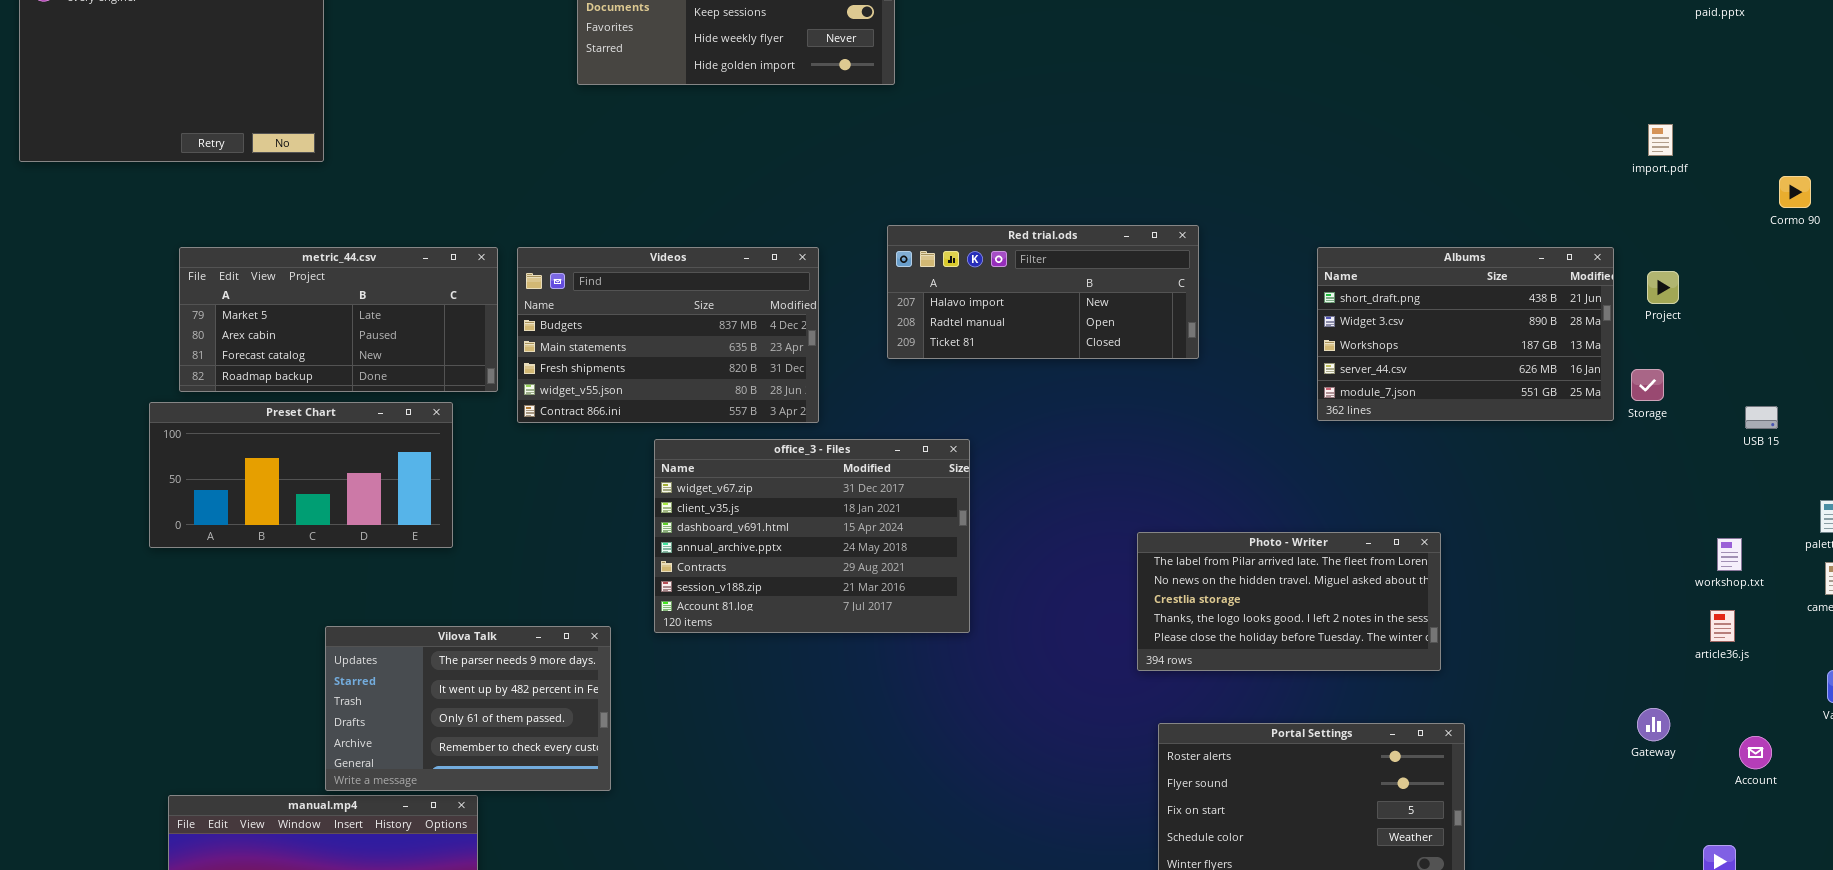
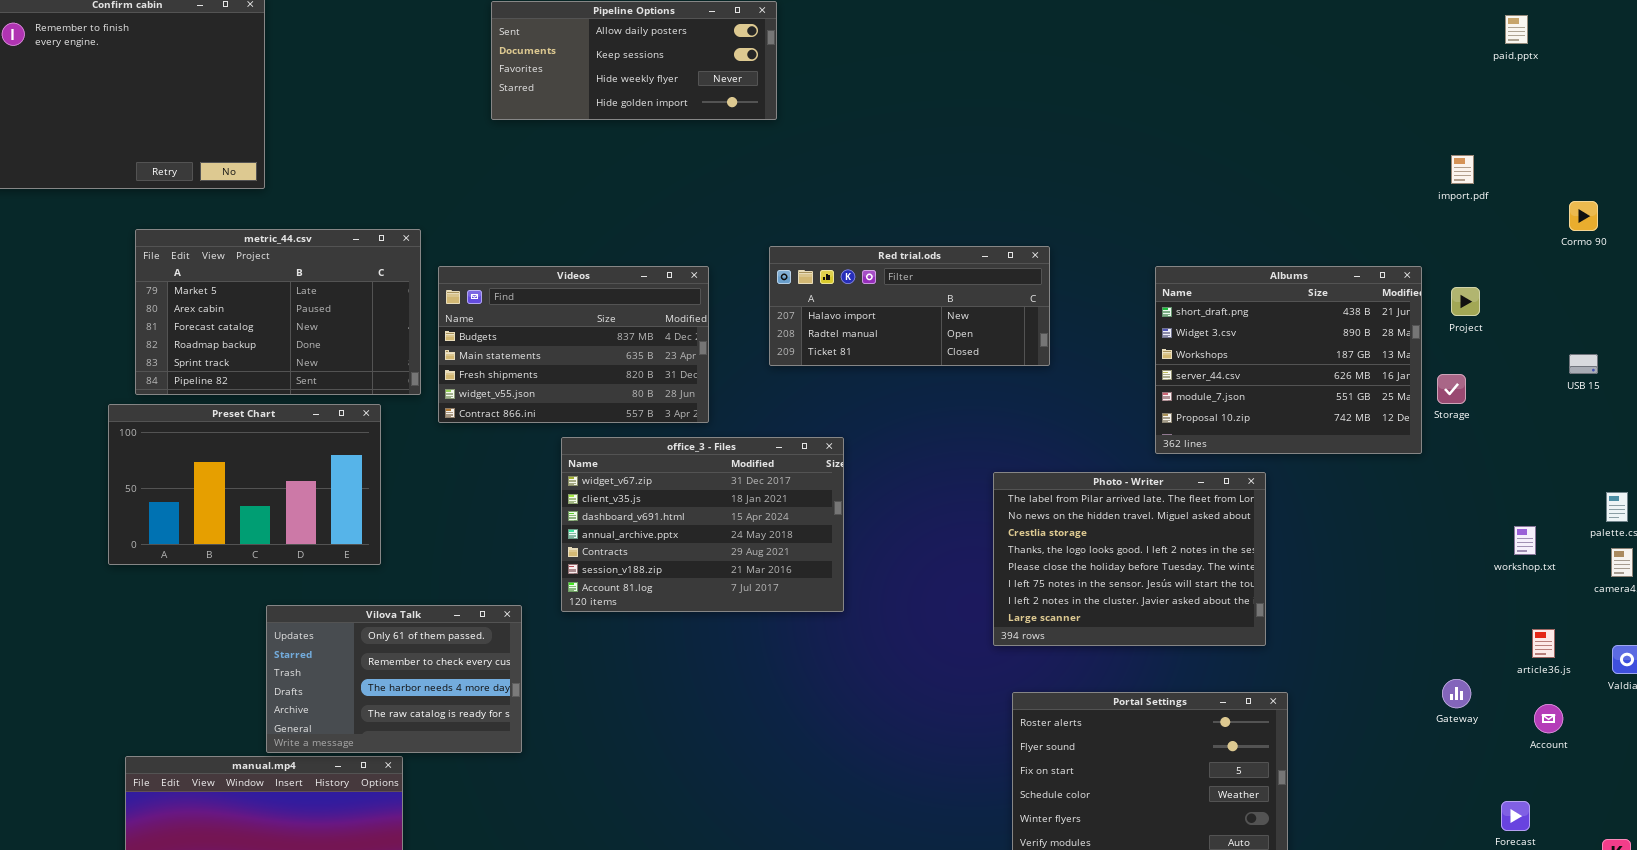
metric_44.csv: [179,247,498,392] -> [135,229,421,395], resized
Albums: [1317,247,1614,421] -> [1155,266,1422,454], resized
Preset Chart: [149,402,453,548] -> [108,404,381,565], resized
USB 15: [1745,406,1778,429] -> [1569,354,1598,374], moved
Photo - Writer: [1137,532,1441,671] -> [993,472,1266,646], resized
article36.js: [1710,610,1735,642] -> [1532,629,1555,658], moved
Vilova Talk: [325,626,611,791] -> [266,605,522,753], scrolled down 2 rows

